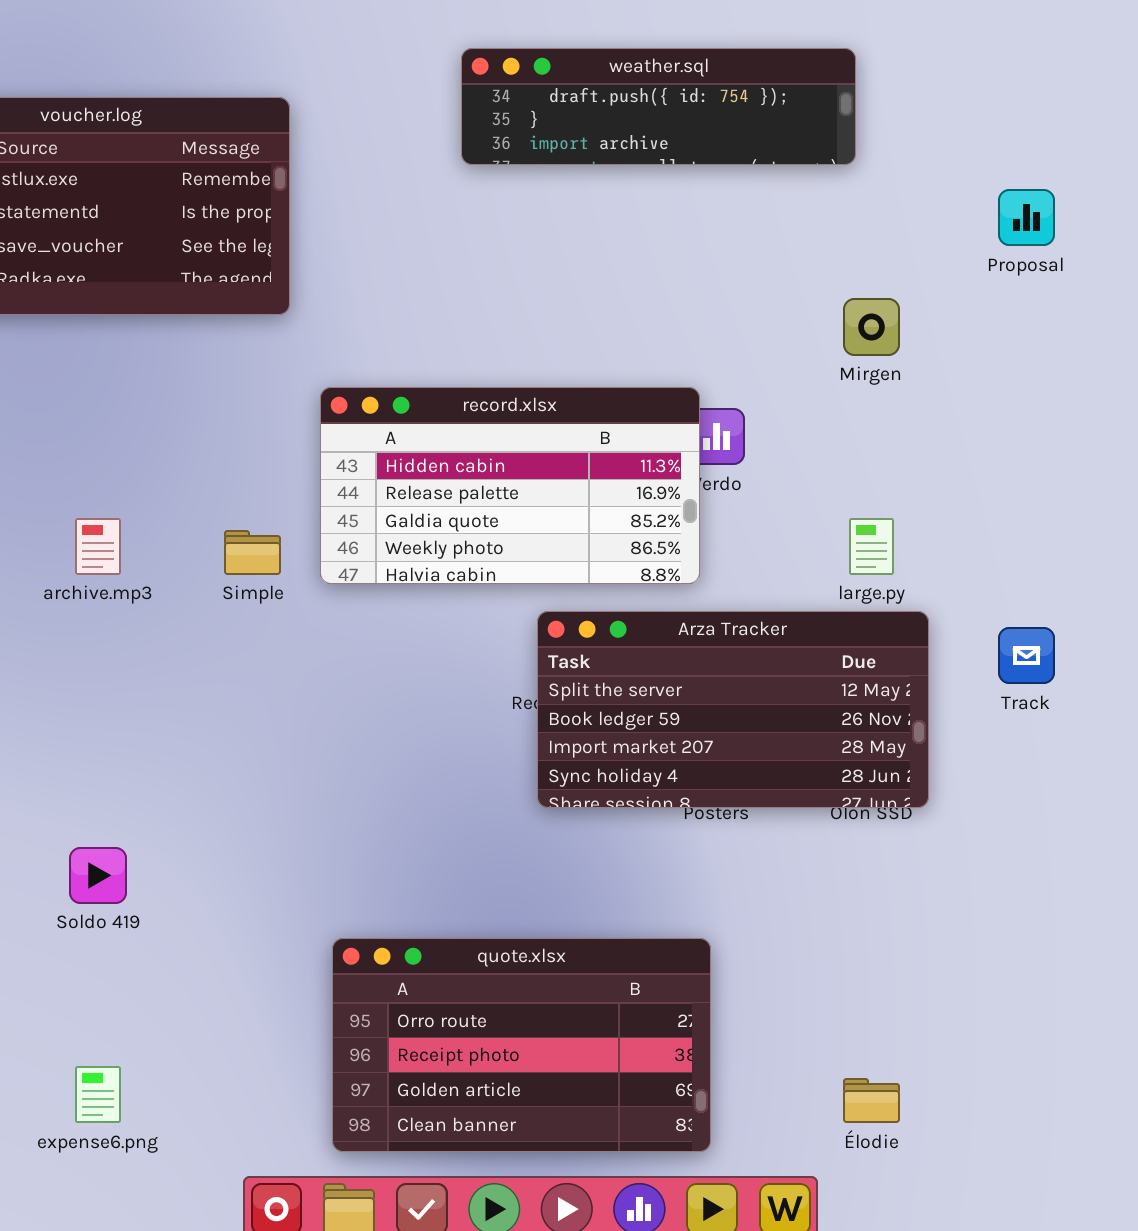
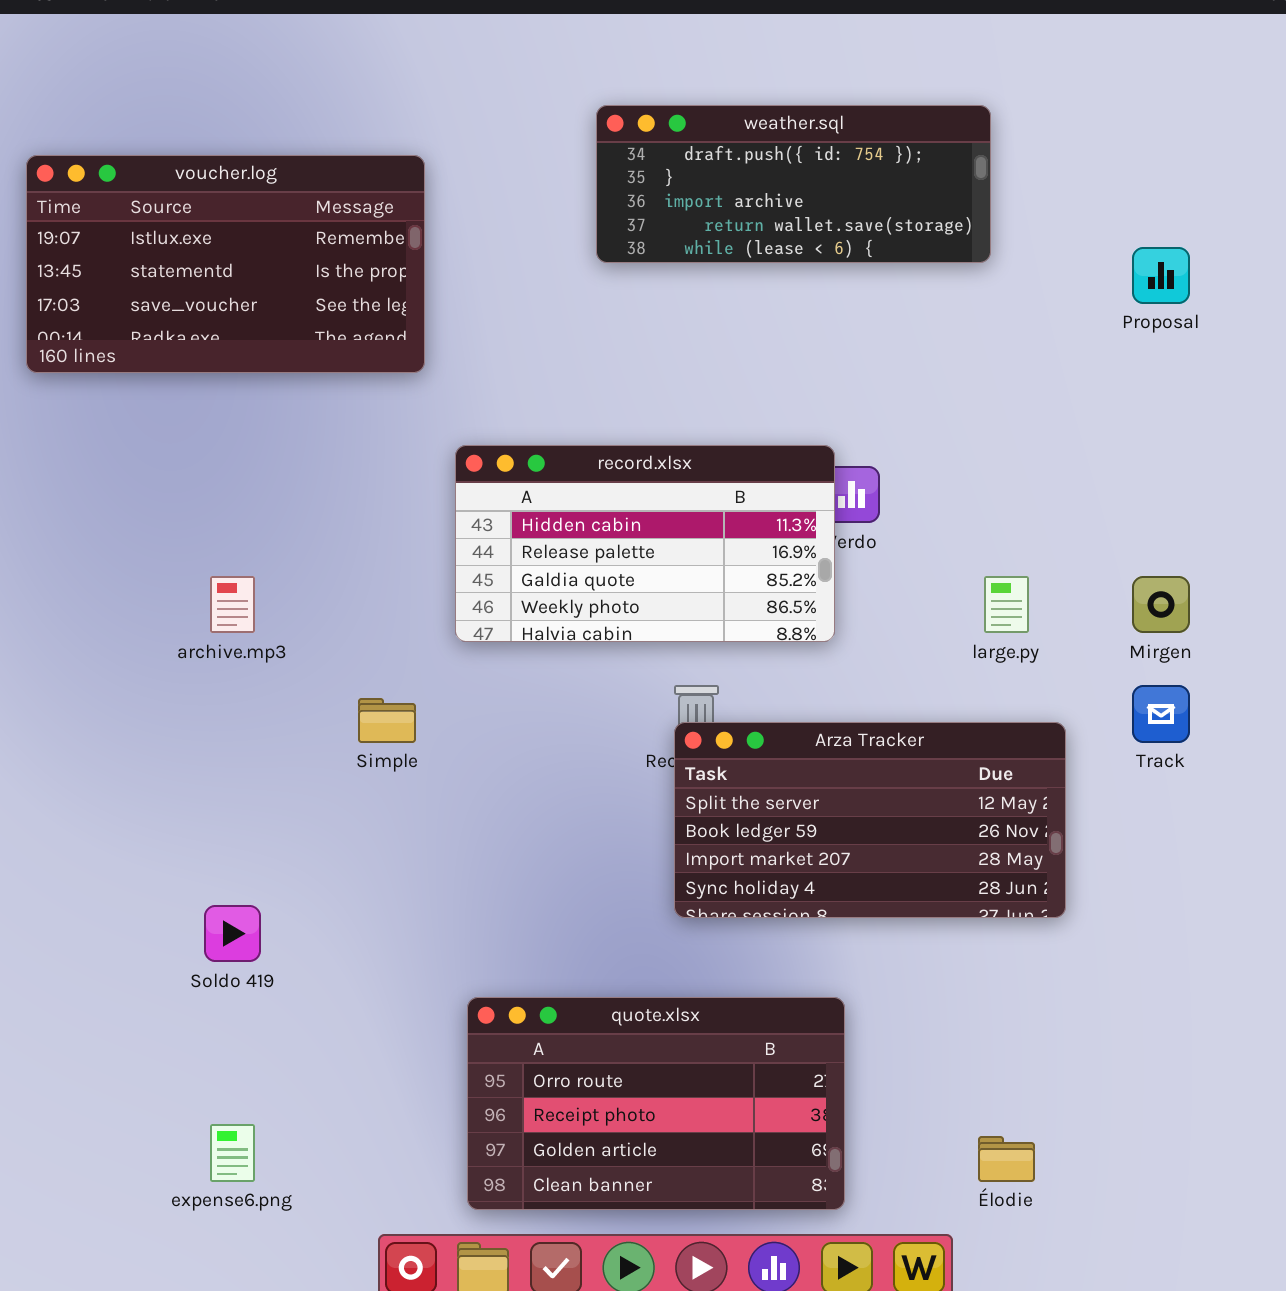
weather.sql: [461,48,856,165] -> [596,105,991,263], resized
Mirgen: [843,298,900,356] -> [1132,576,1190,633], moved
Simple: [224,530,281,575] -> [358,698,416,743], moved
Arza Tracker: [537,611,929,808] -> [674,722,1066,918], moved

